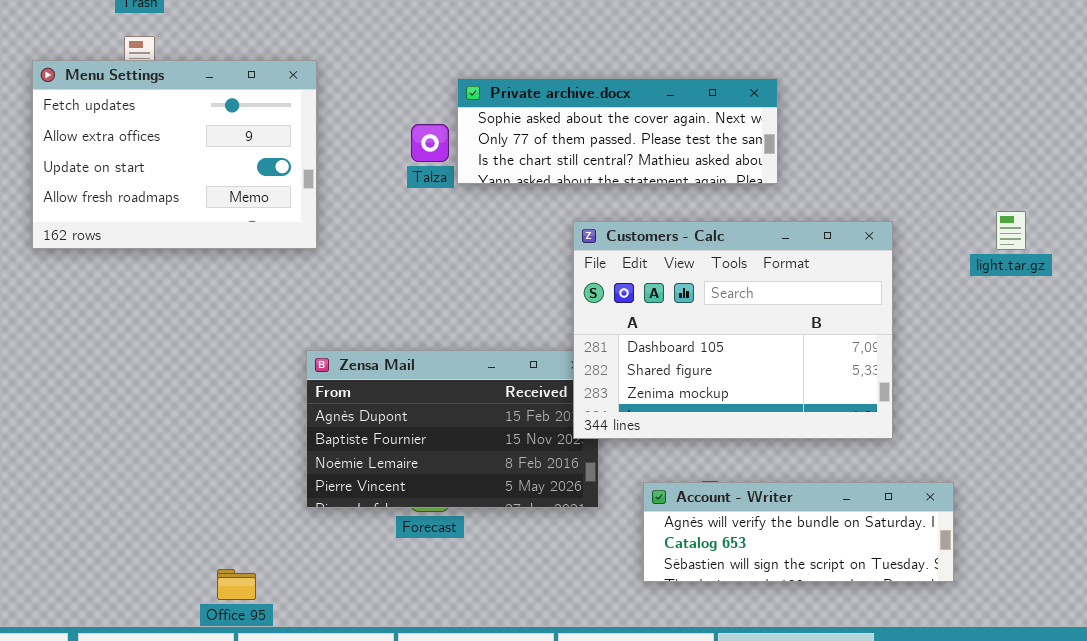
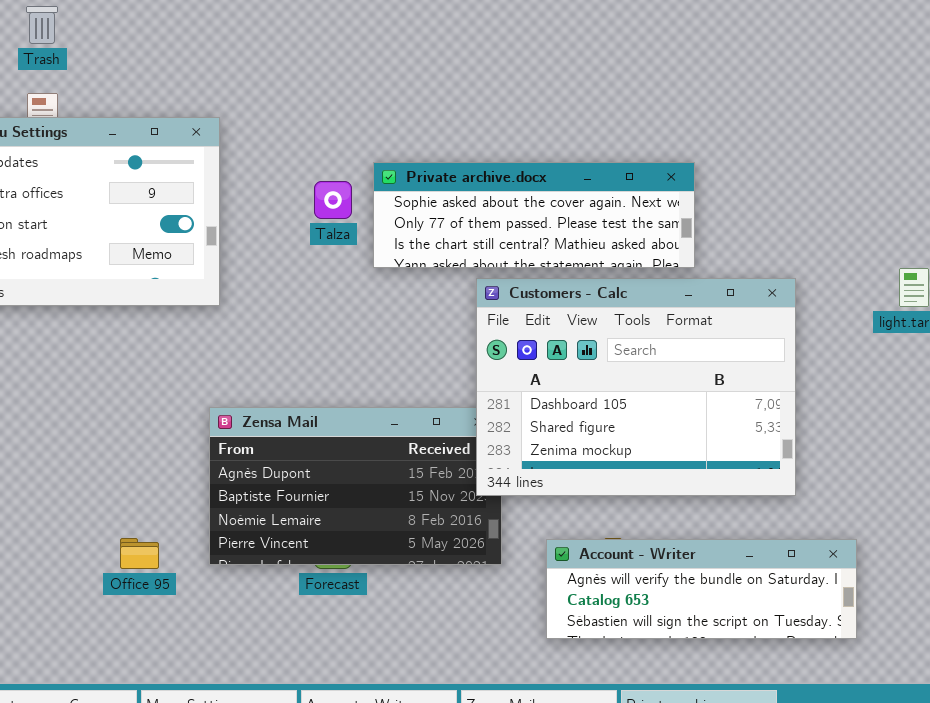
Private archive.docx: [457,78,778,184] -> [373,162,695,268], moved
Office 95: [217,569,256,600] -> [120,538,159,569], moved

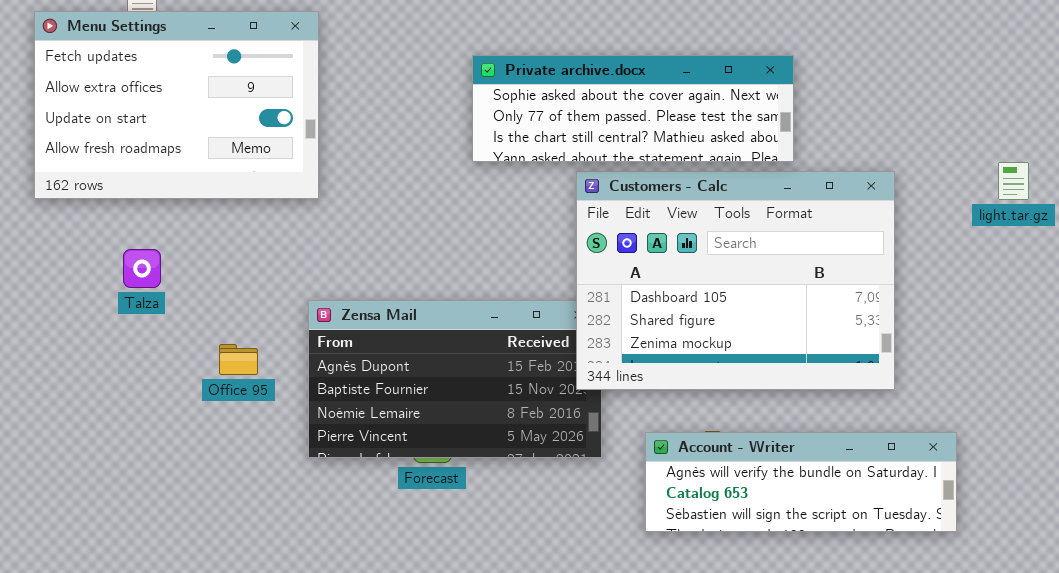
Talza: [314,181,352,219] -> [123,249,161,288], moved
Office 95: [120,538,159,569] -> [219,344,258,375], moved

